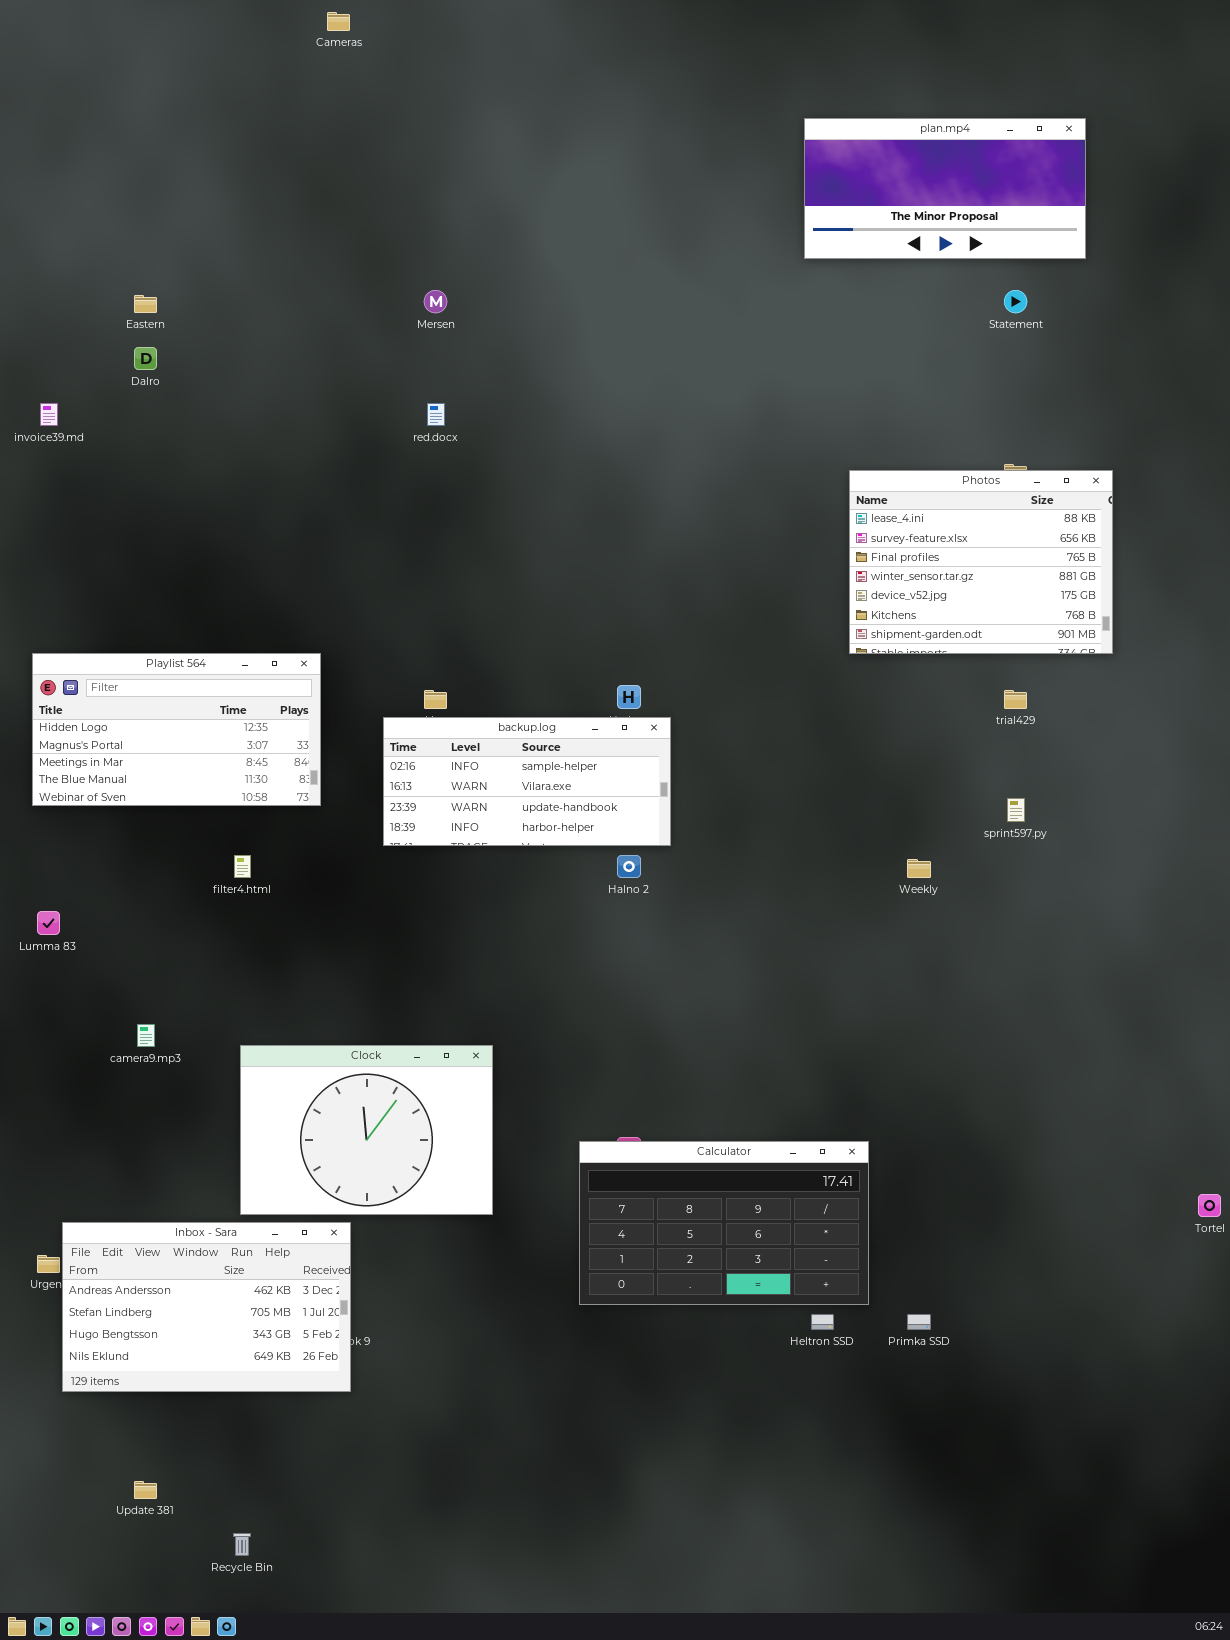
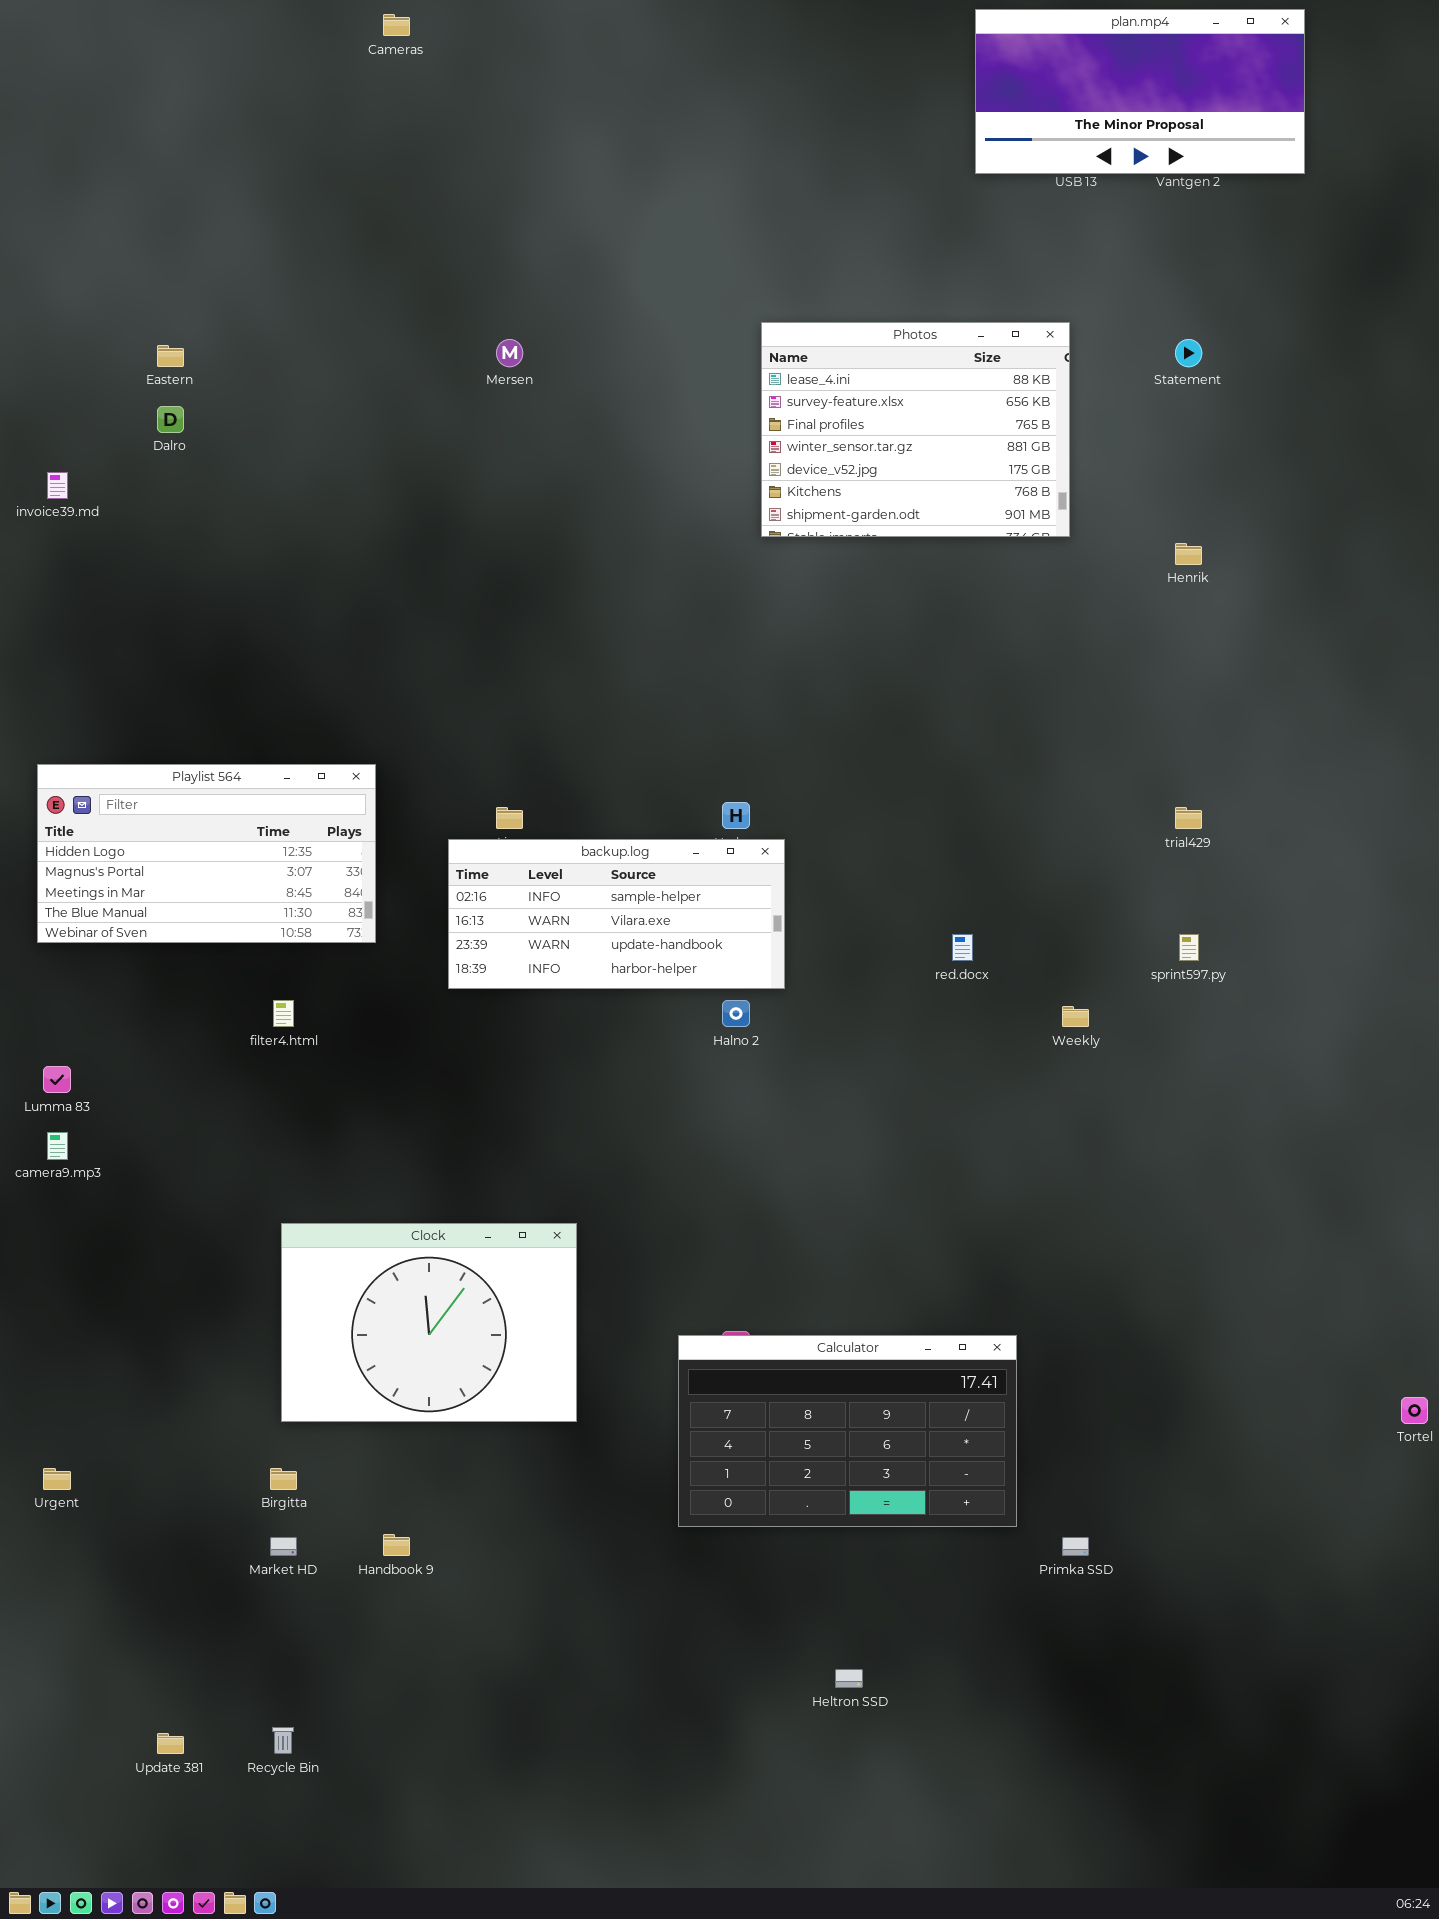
plan.mp4: [804,118,1086,259] -> [975,9,1305,174], moved
red.docx: [427,403,445,426] -> [952,934,973,961], moved
Photos: [849,470,1113,654] -> [761,322,1070,537], moved
camera9.mp3: [137,1024,155,1047] -> [47,1132,68,1160], moved
Inbox - Sara: [62,1222,351,1392] -> none, closed
Heltron SSD: [811,1314,834,1330] -> [835,1669,863,1688], moved
Recycle Bin: [233,1533,251,1556] -> [272,1727,294,1754], moved

